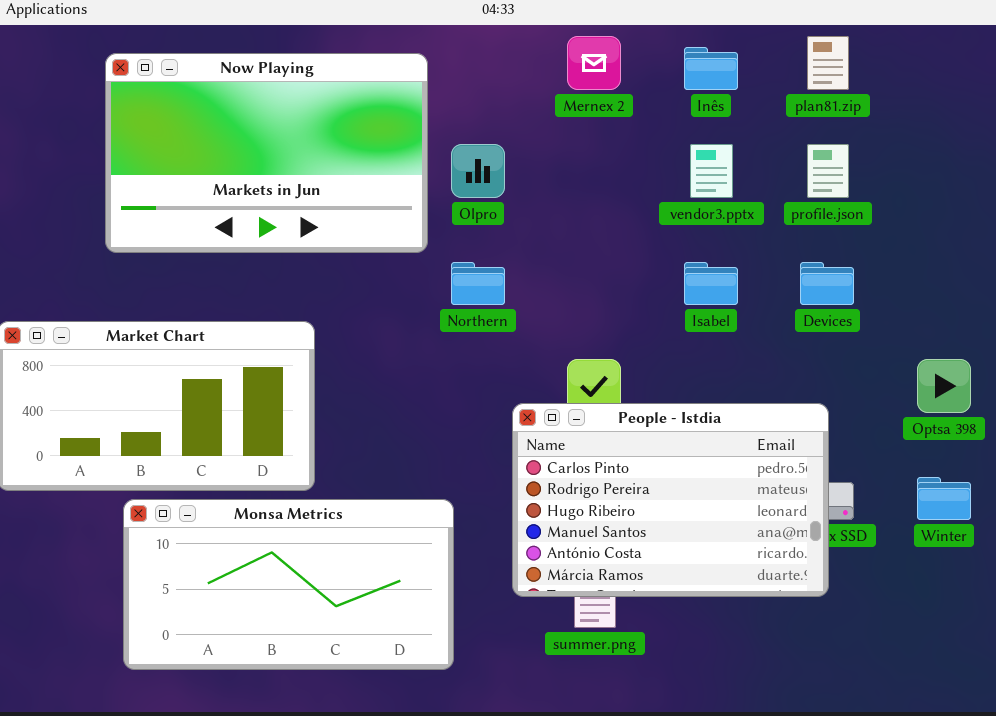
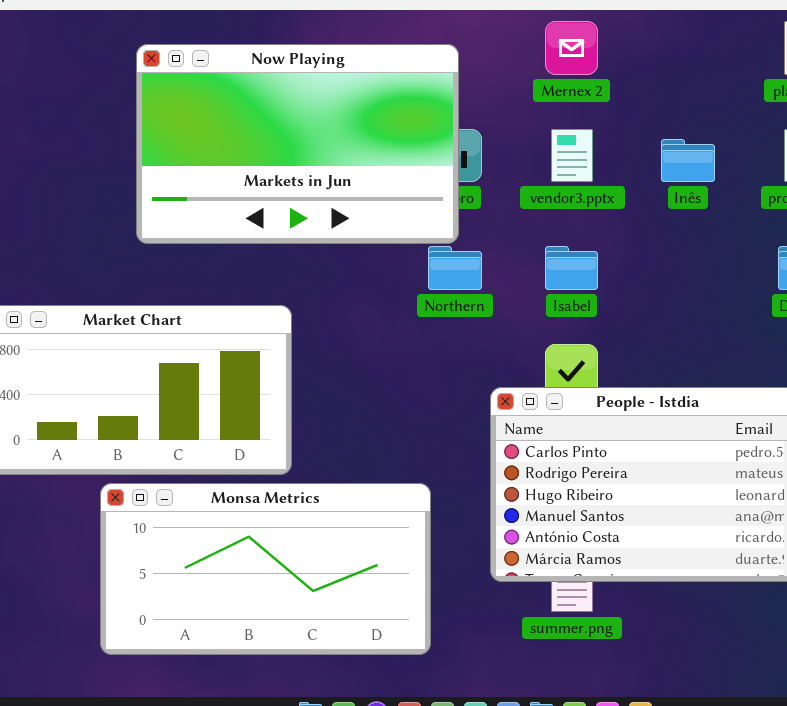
Inês: [684,47,738,90] -> [661,139,715,182], moved
Now Playing: [105,53,428,253] -> [136,44,459,244], moved
vendor3.pptx: [690,144,733,198] -> [551,129,593,182], moved
Isabel: [684,262,738,305] -> [545,246,598,290], moved

